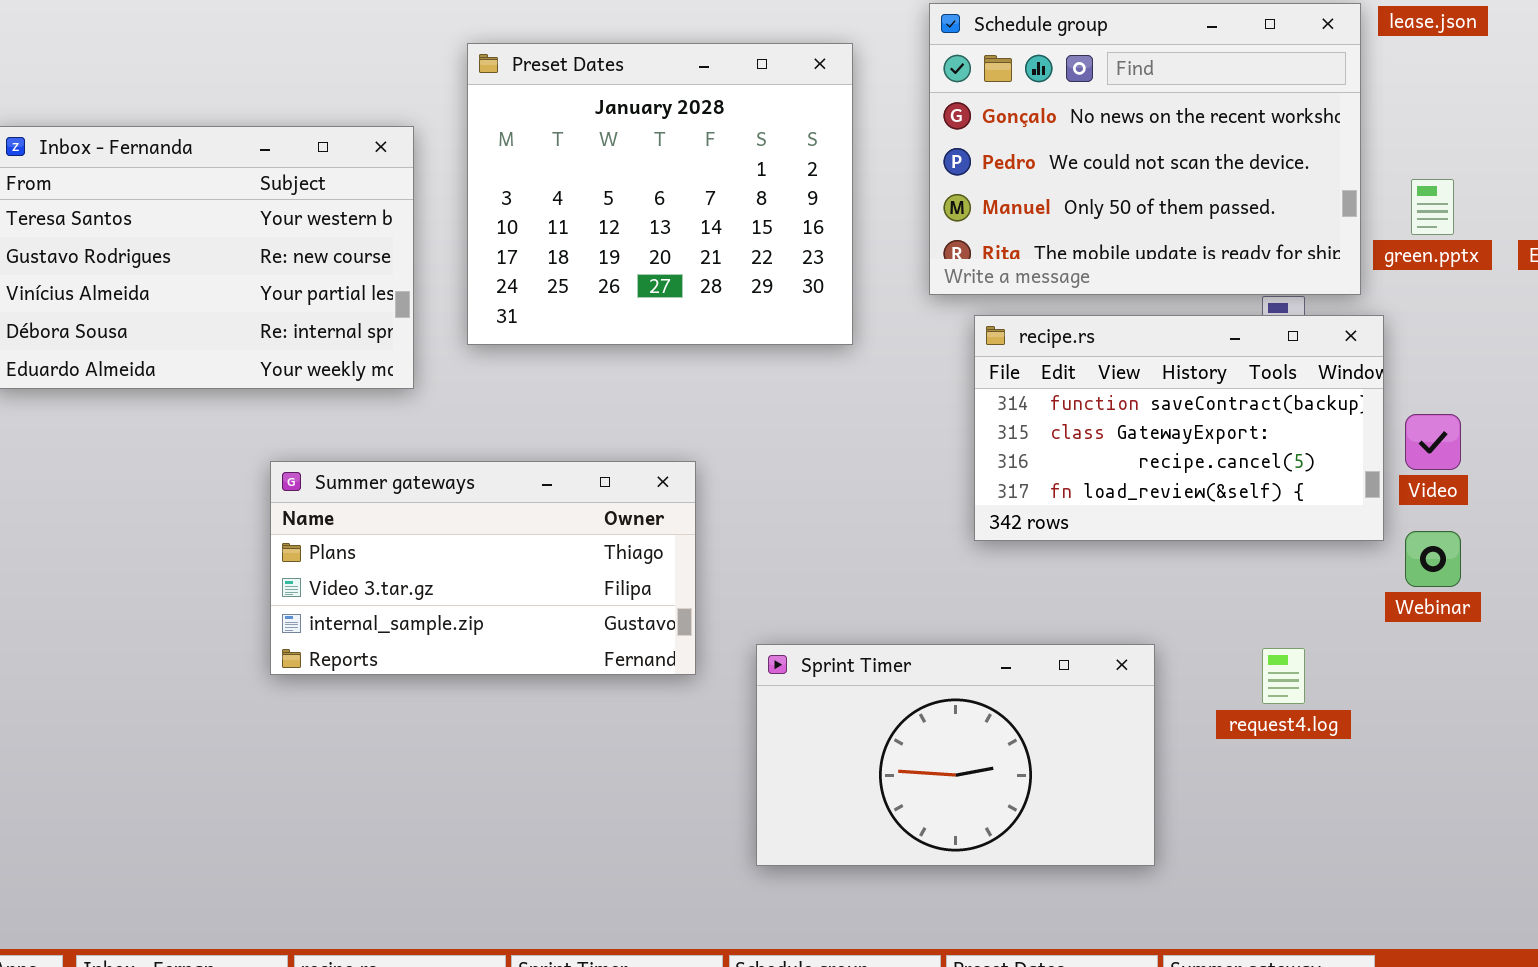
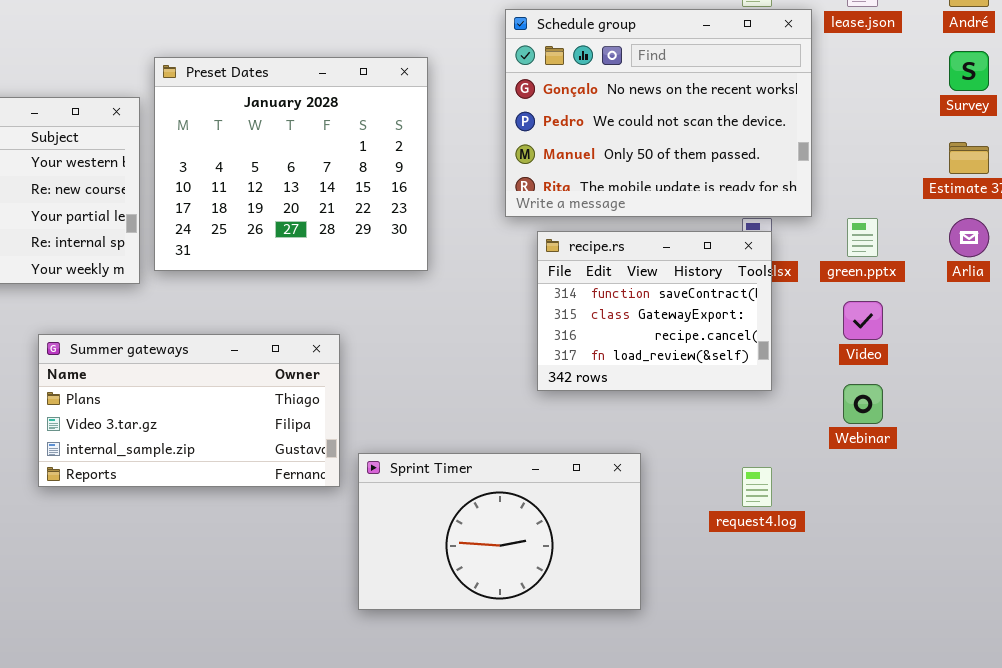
Preset Dates: [467,43,853,345] -> [154,57,428,271], moved
green.pptx: [1411,179,1454,235] -> [847,218,878,257], moved
recipe.rs: [974,315,1384,541] -> [537,231,772,391], resized
Sprint Timer: [756,644,1155,866] -> [358,453,641,610], moved

